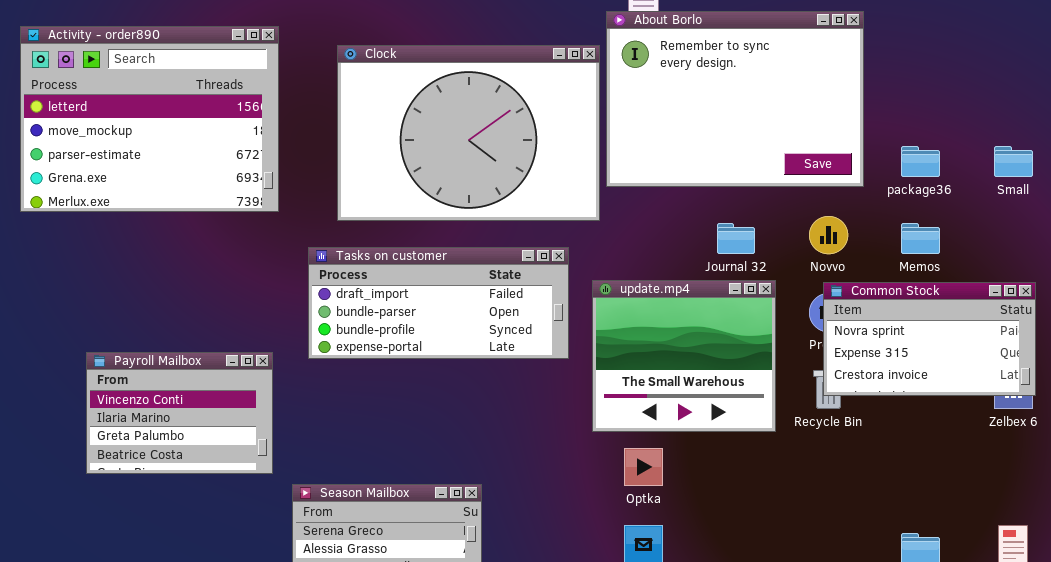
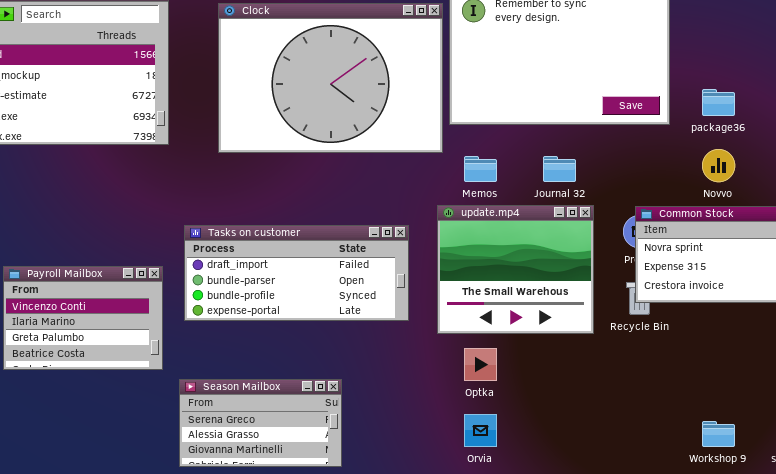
Novvo: [809,216,848,254] -> [702,149,735,182], moved
Memos: [901,223,940,254] -> [464,156,497,182], moved
Tasks on customer: [308,247,569,359] -> [184,225,409,321], moved

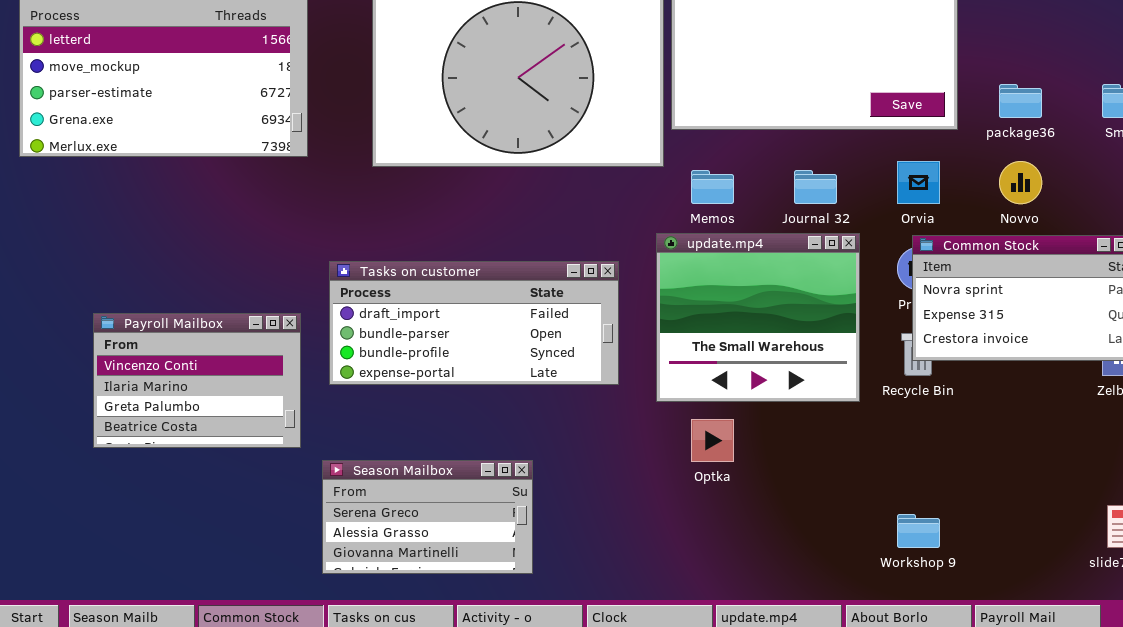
Orvia: [464,414,497,447] -> [897,161,940,204], moved
Workshop 9: [702,421,735,447] -> [897,514,940,548], moved

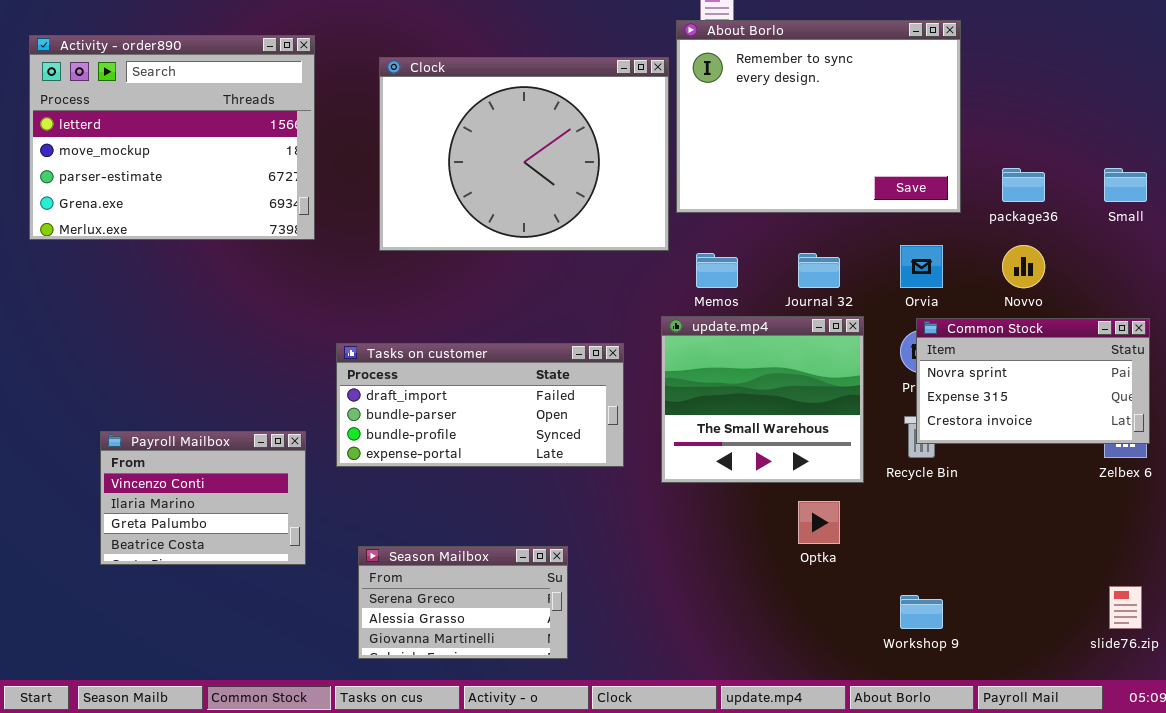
Payroll Mailbox: [93,313,301,448] -> [100,431,306,565], moved
Optka: [691,419,734,462] -> [798,501,840,544], moved
Season Mailbox: [322,460,533,574] -> [358,546,568,659], moved

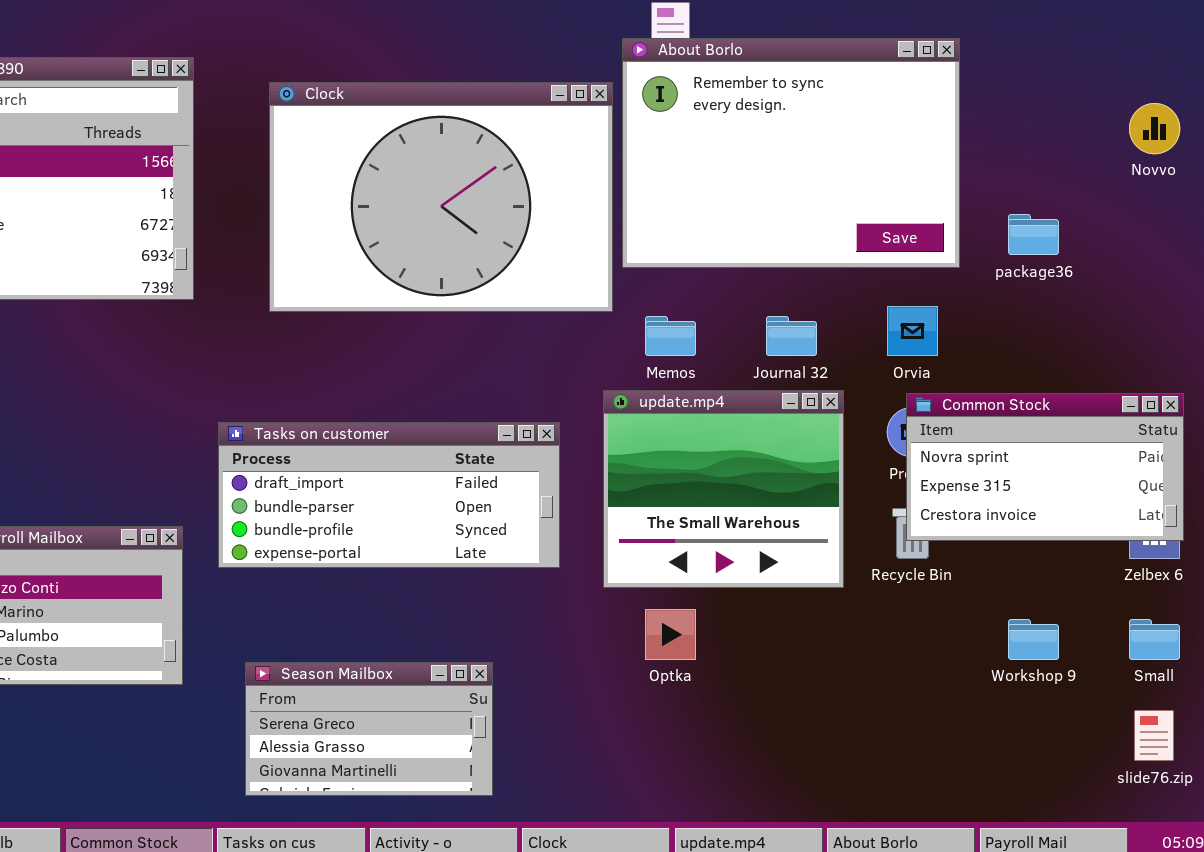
Small: [1104,168,1147,202] -> [1129,619,1180,660], moved
Novvo: [1002,245,1045,288] -> [1129,103,1180,154], moved
Optka: [798,501,840,544] -> [645,609,696,660], moved
Workshop 9: [900,595,943,629] -> [1008,619,1059,660], moved

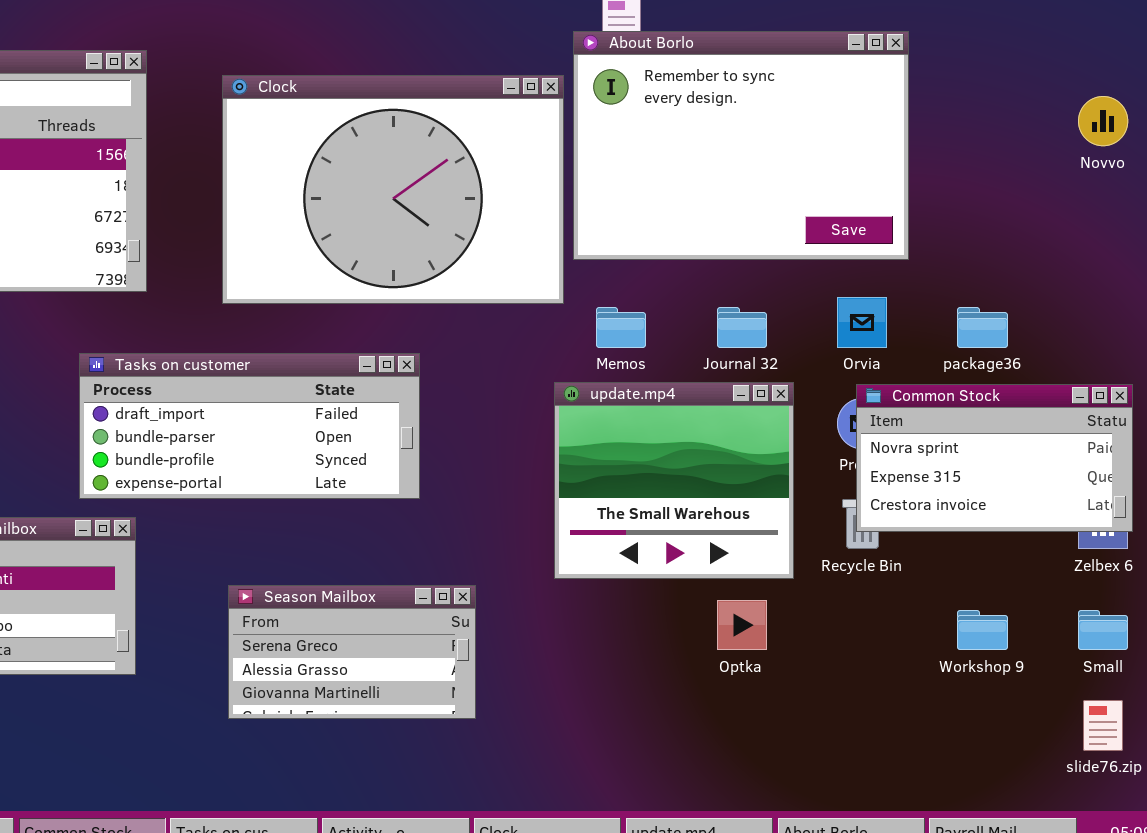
package36: [1008,214,1059,255] -> [957,307,1008,348], moved
Tasks on customer: [218,422,560,568] -> [79,353,420,499], moved
Optka: [645,609,696,660] -> [717,600,767,650], moved
Season Mailbox: [245,662,493,796] -> [228,585,476,719], moved

